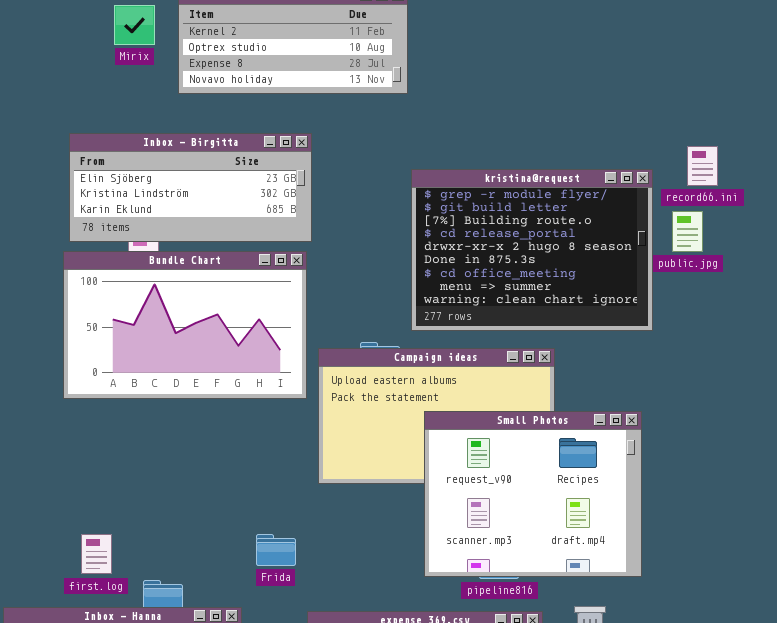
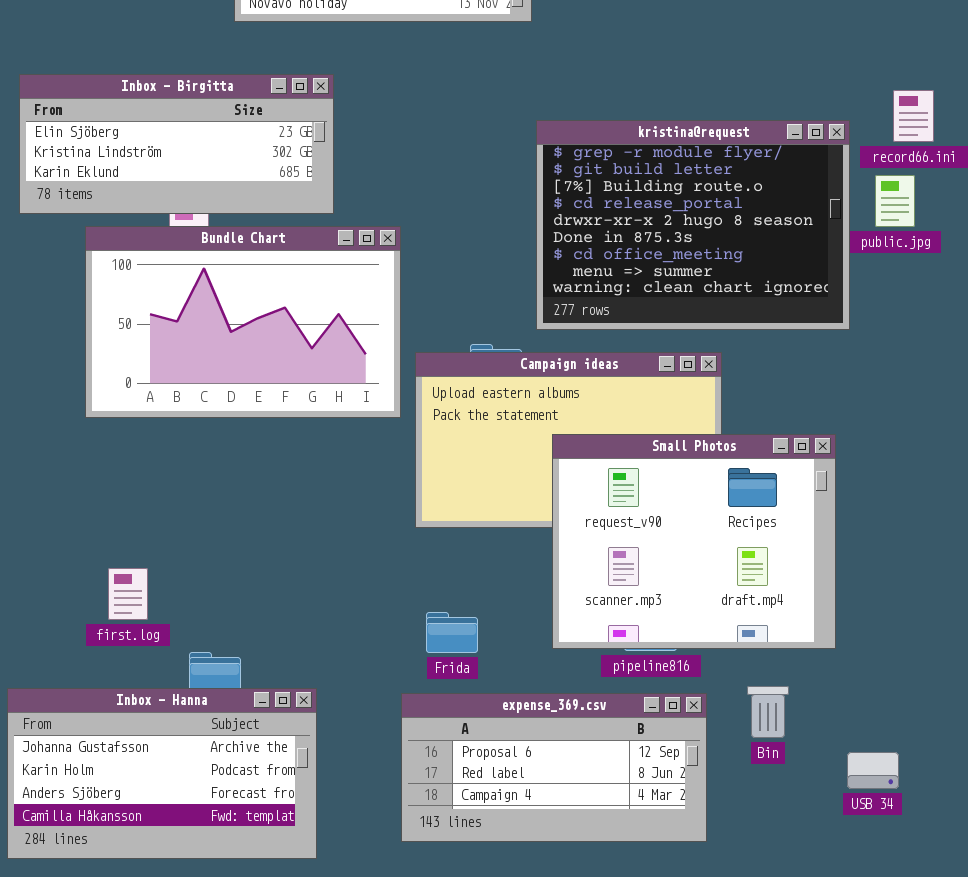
Inbox - Birgitta: [69,133,312,242] -> [19,74,334,214], moved
first.log: [81,534,112,574] -> [108,568,148,620], moved
Frida: [256,534,296,566] -> [426,612,478,653], moved

